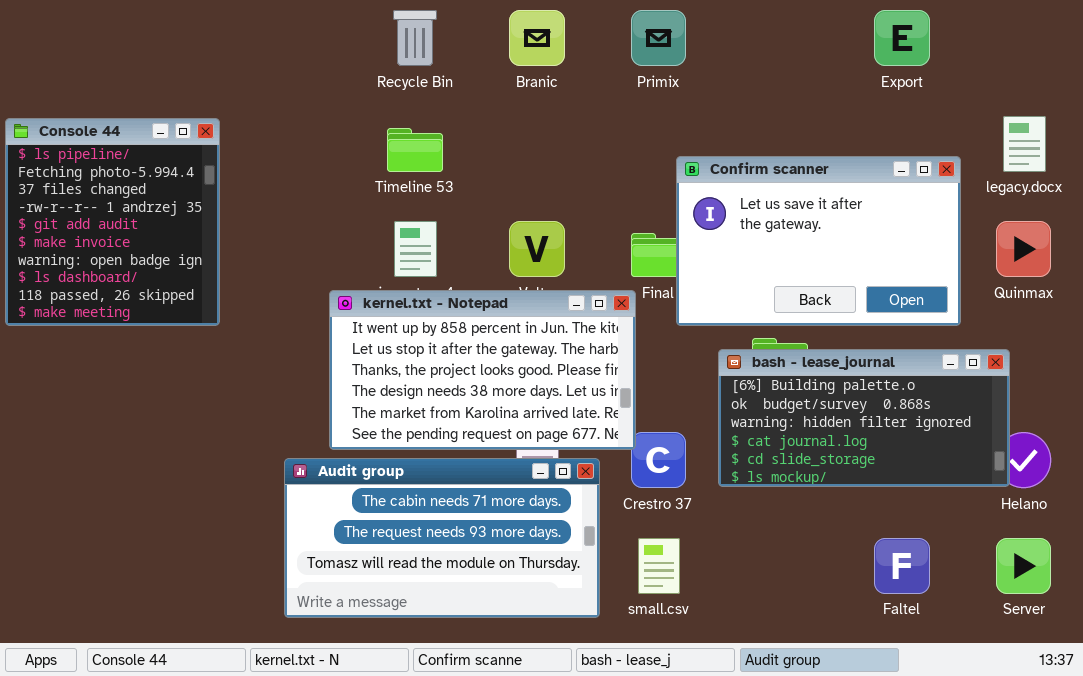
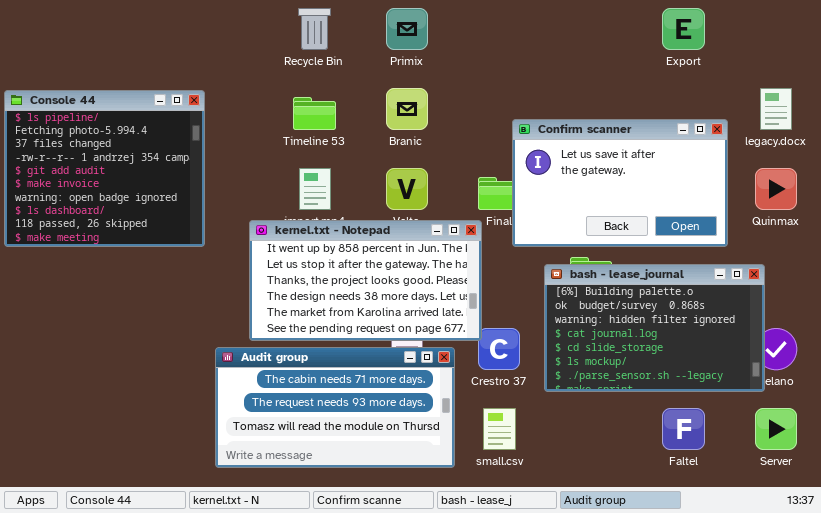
Branic: [509,10,565,66] -> [386,88,428,130], moved
Primix: [631,10,686,66] -> [386,8,428,50], moved
Console 44: [5,118,220,326] -> [4,90,205,247], resized
bash - lease_journal: [718,349,1010,487] -> [544,264,765,392], resized

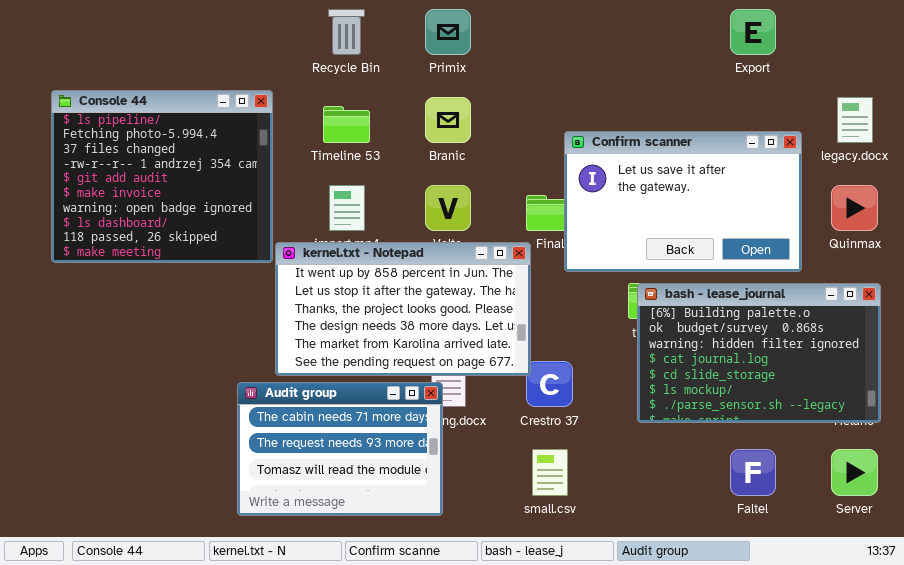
Console 44: [4,90,205,247] -> [51,90,273,263], moved
bash - lease_journal: [544,264,765,392] -> [637,283,881,423], moved
Audit group: [215,347,455,468] -> [237,382,443,516], resized

